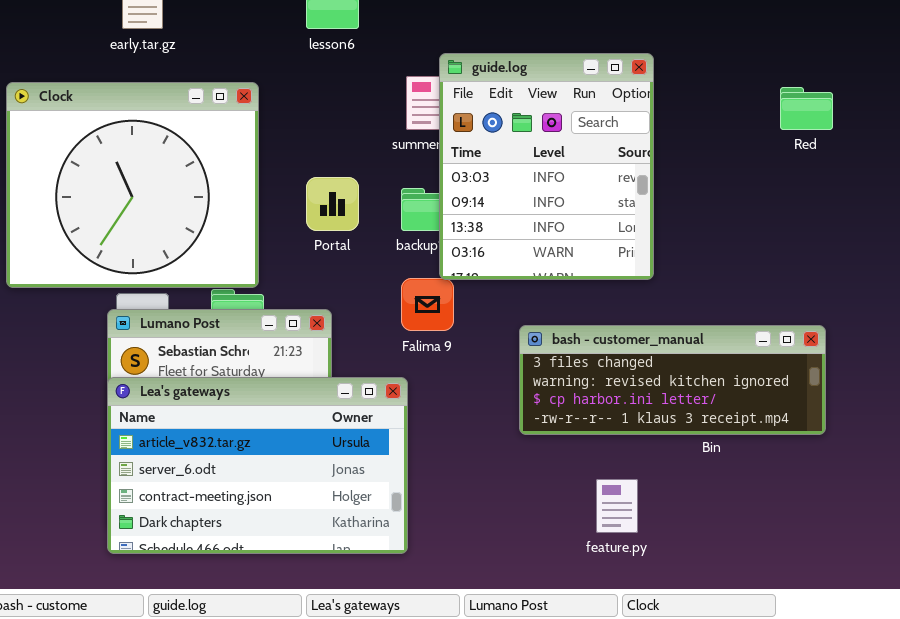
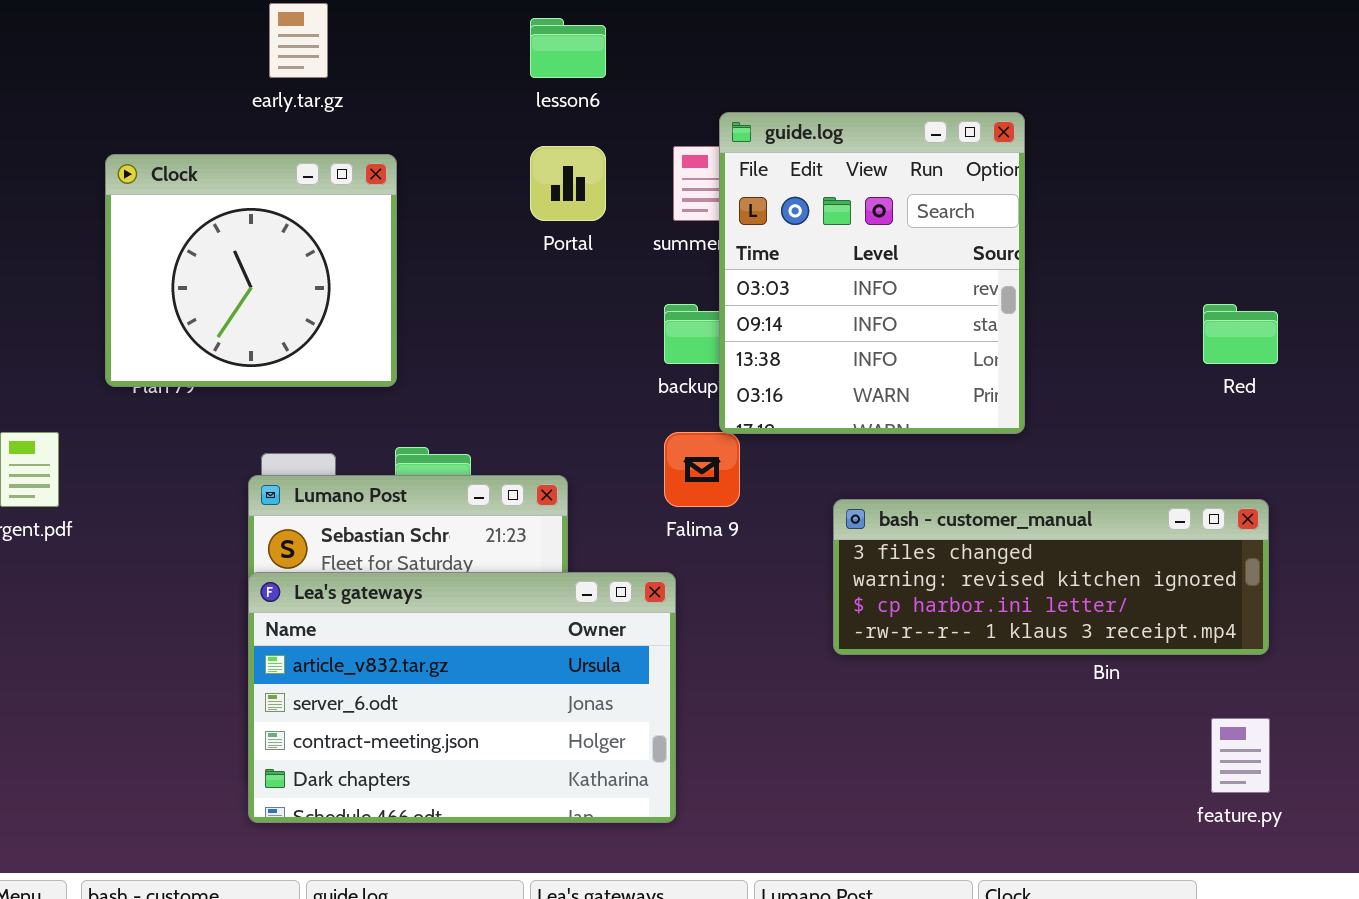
Clock: [6,82,259,288] -> [105,154,397,387], resized
Red: [780,87,833,130] -> [1203,304,1278,364], moved
Portal: [306,177,359,231] -> [530,146,606,221], moved
feature.py: [596,479,638,533] -> [1211,718,1270,793], moved

